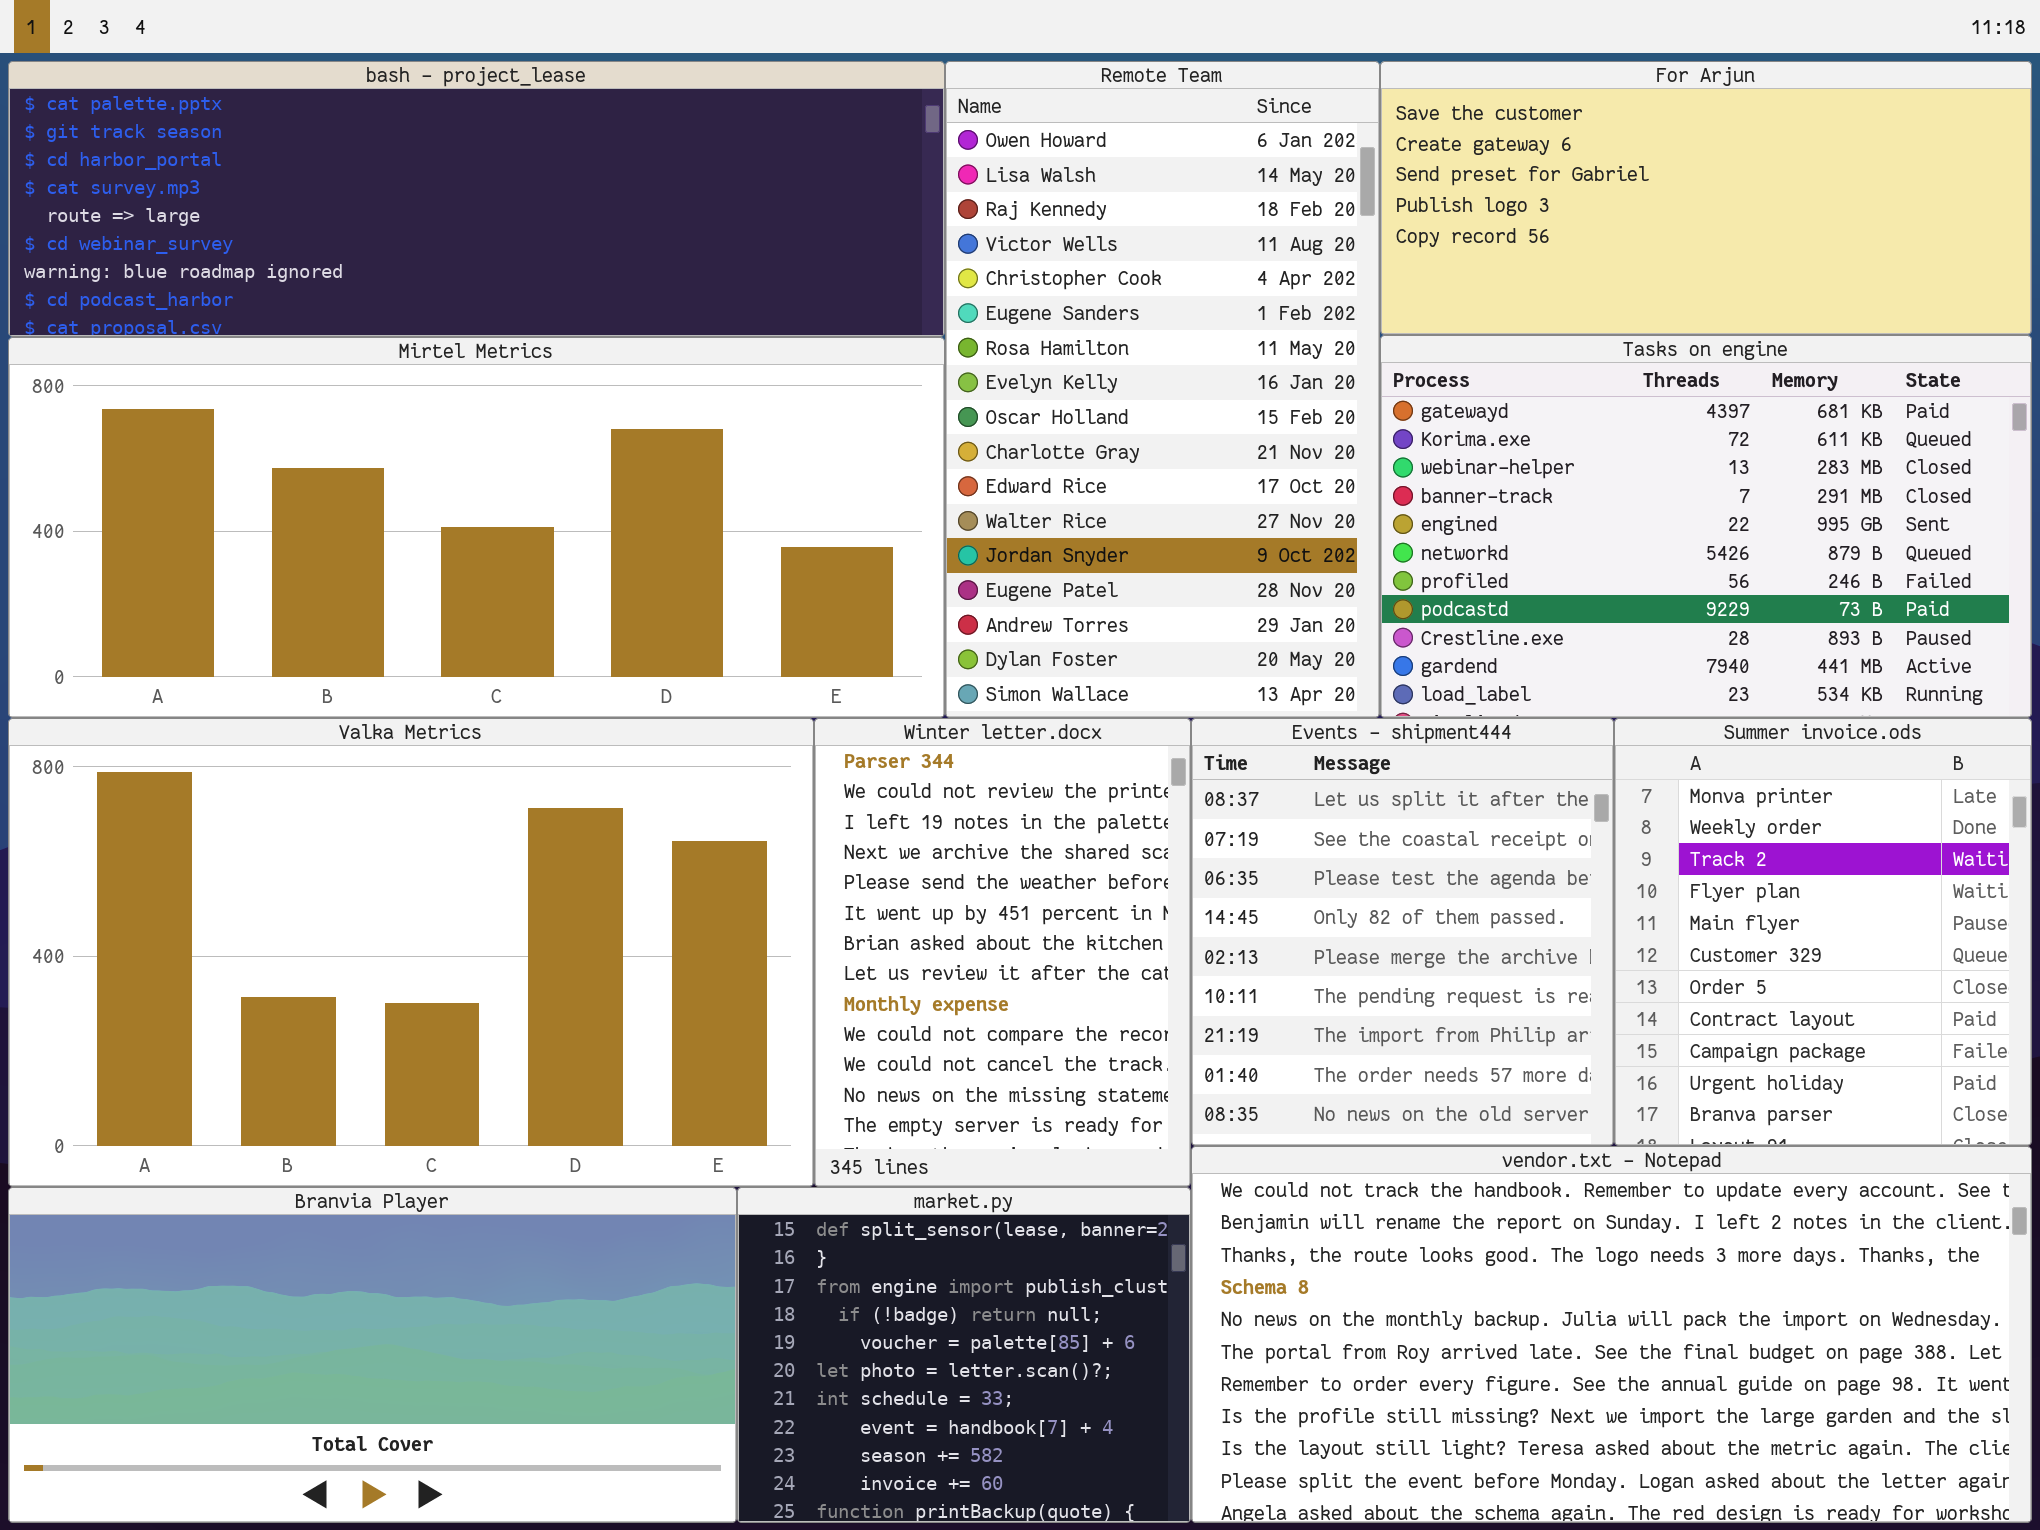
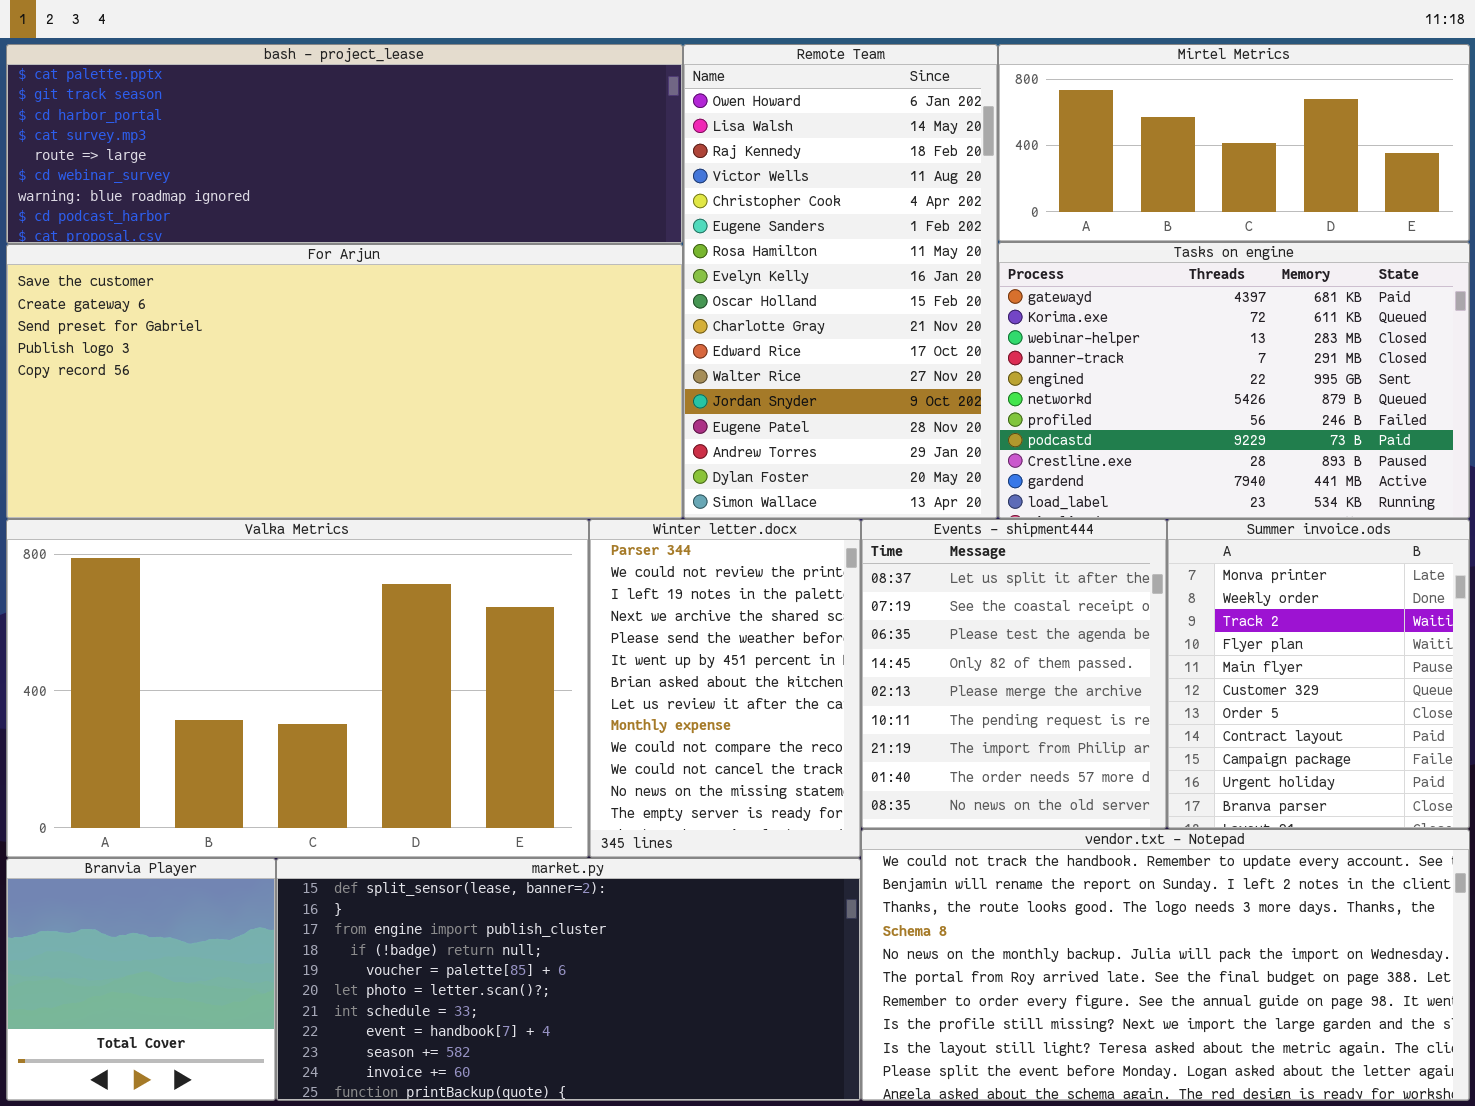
For Arjun: [1380,61,2032,335] -> [6,244,683,519], moved, resized
Mirtel Metrics: [8,337,945,718] -> [998,44,1470,242], moved, resized
Branvia Player: [8,1187,737,1523] -> [6,858,276,1101], resized
market.py: [737,1187,1191,1523] -> [276,858,861,1101], resized

